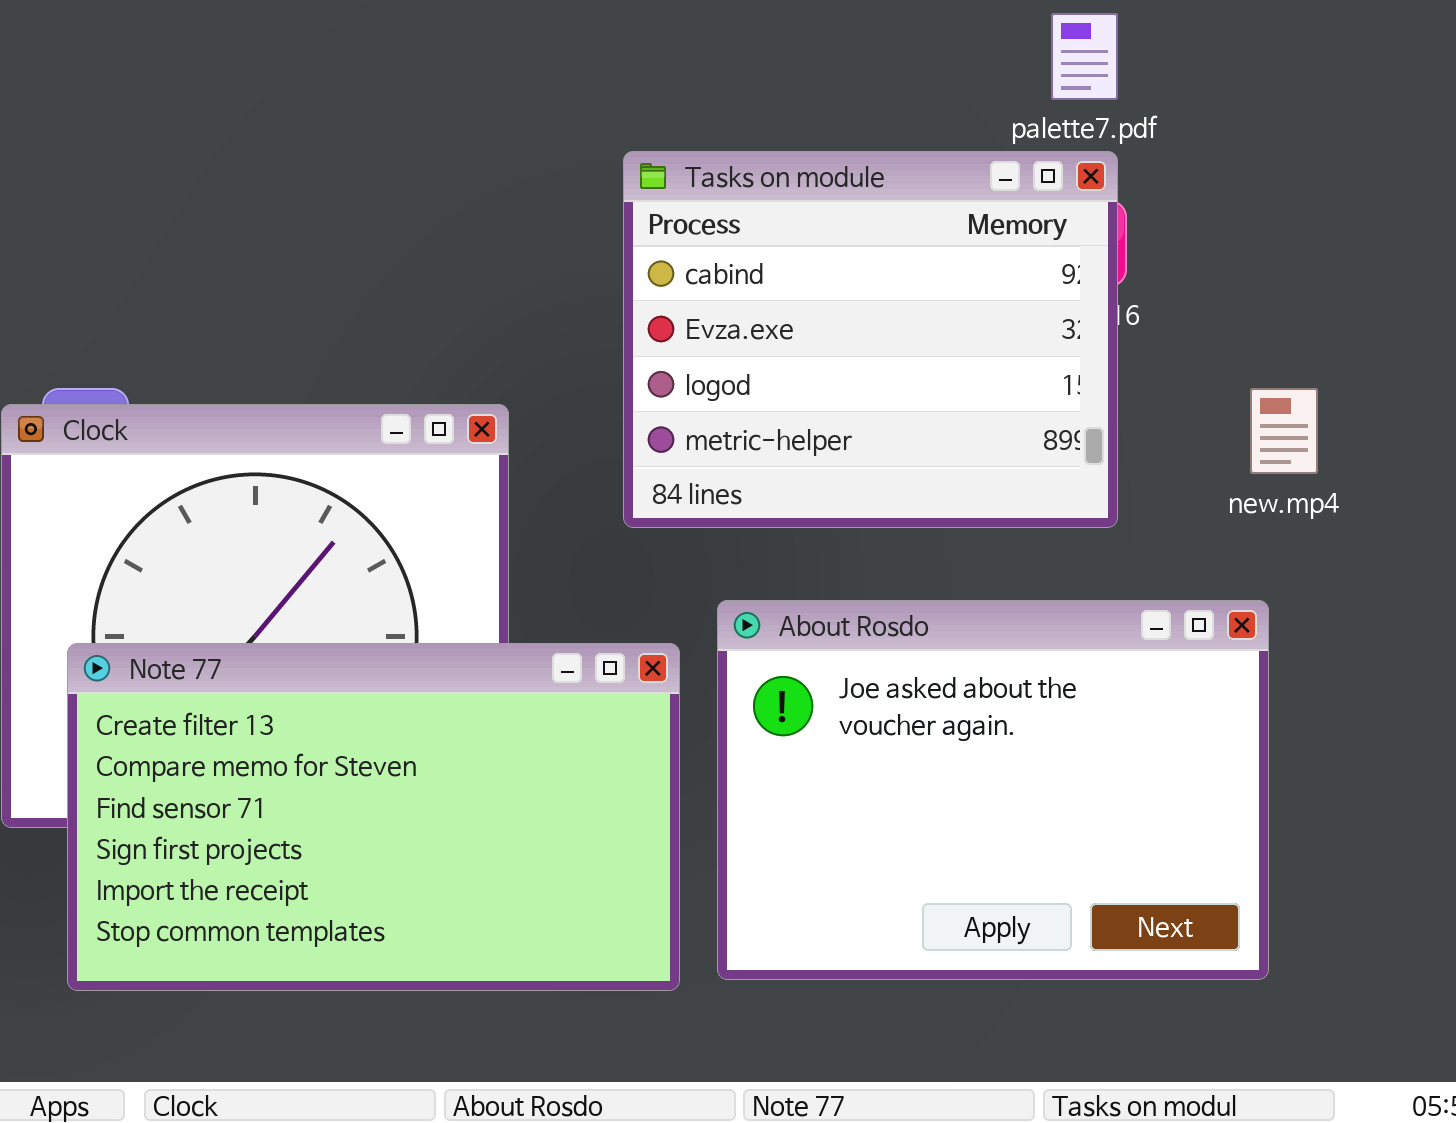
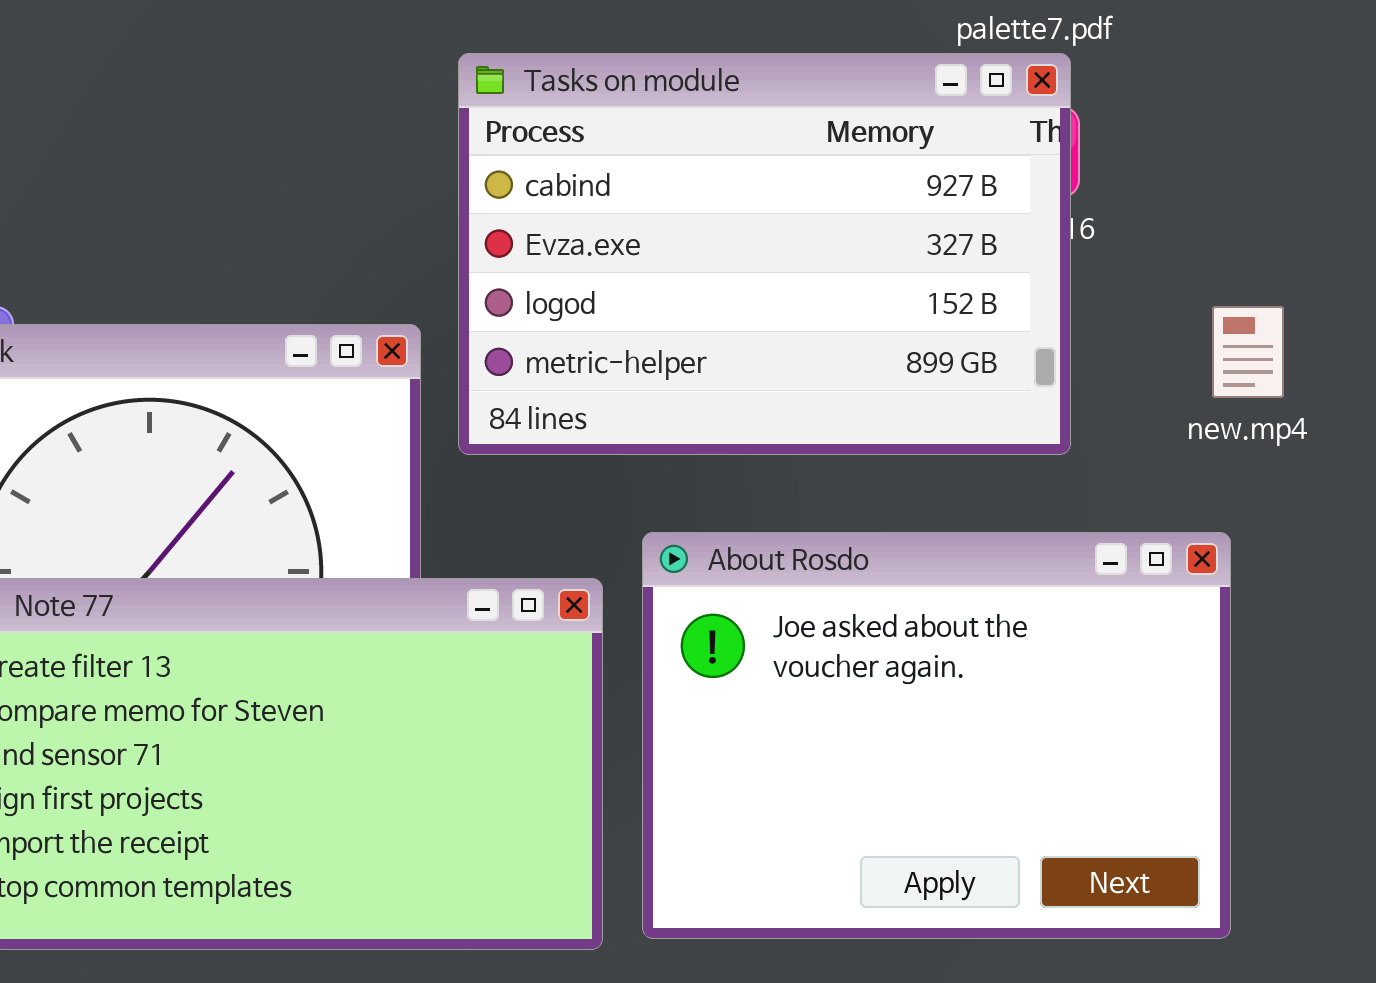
Tasks on module: [623,151,1118,528] -> [458,53,1071,455], resized

